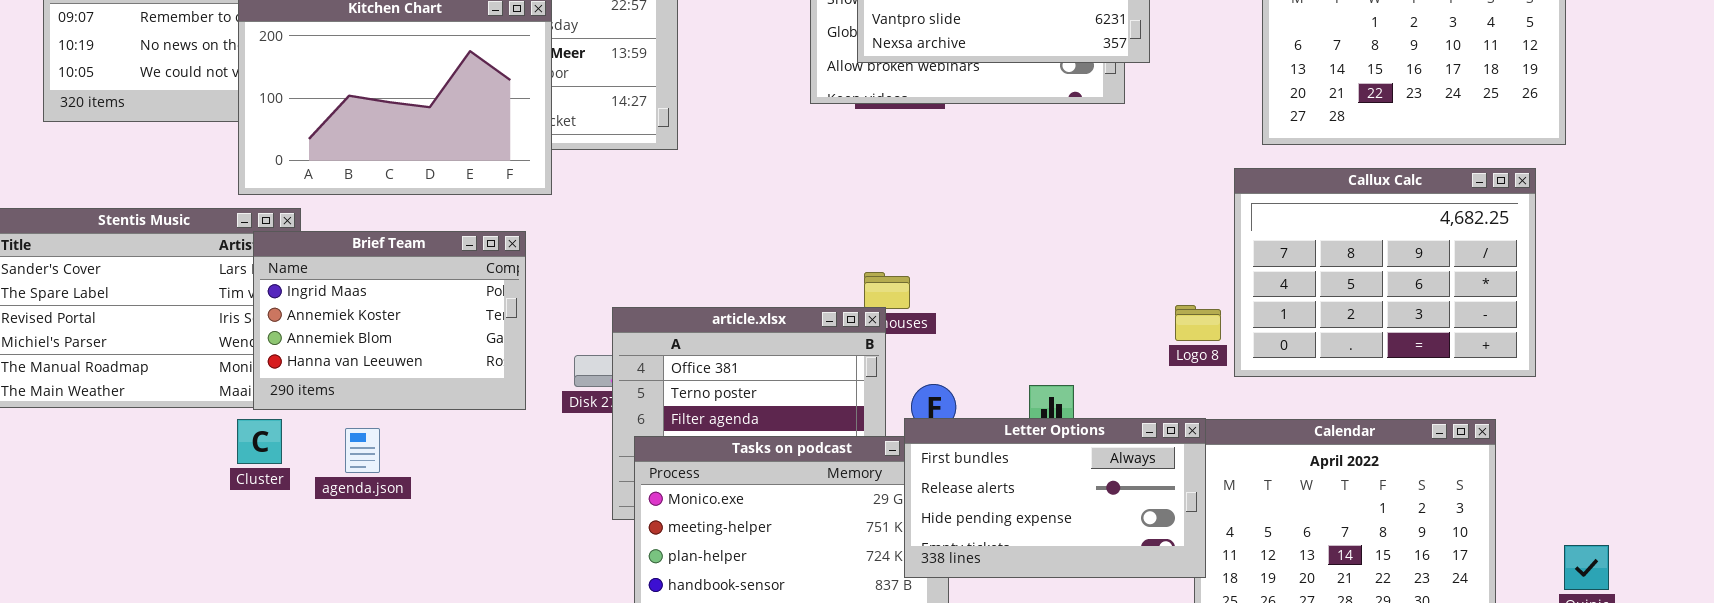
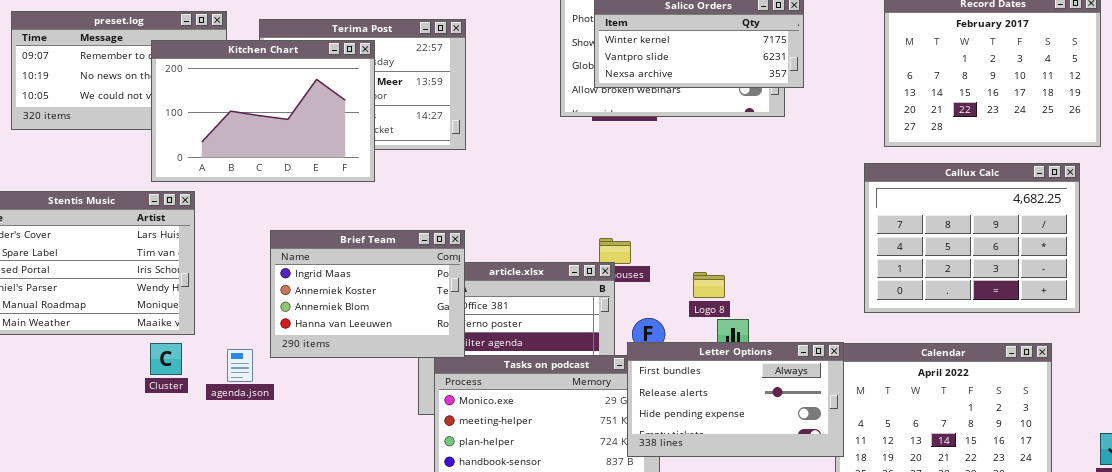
Brief Team: [253,231,526,410] -> [270,230,465,358], moved
Logo 8: [1175,305,1221,341] -> [693,272,725,298], moved

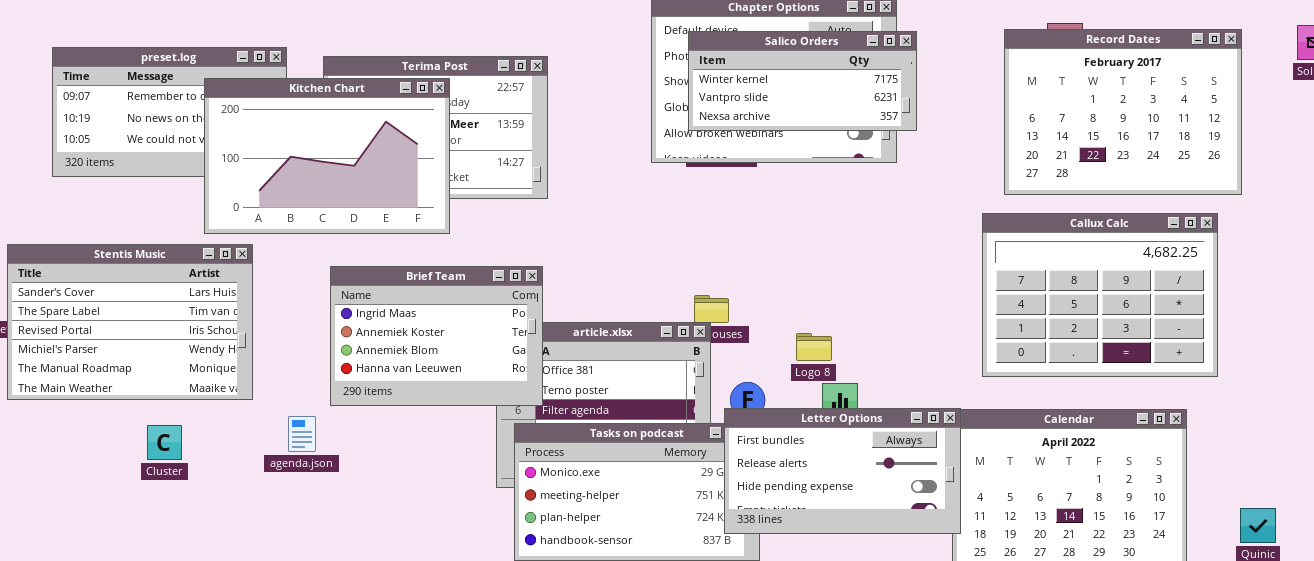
Brief Team: [270,230,465,358] -> [330,266,543,406], moved
Cluster: [150,343,182,375] -> [147,425,182,460], moved

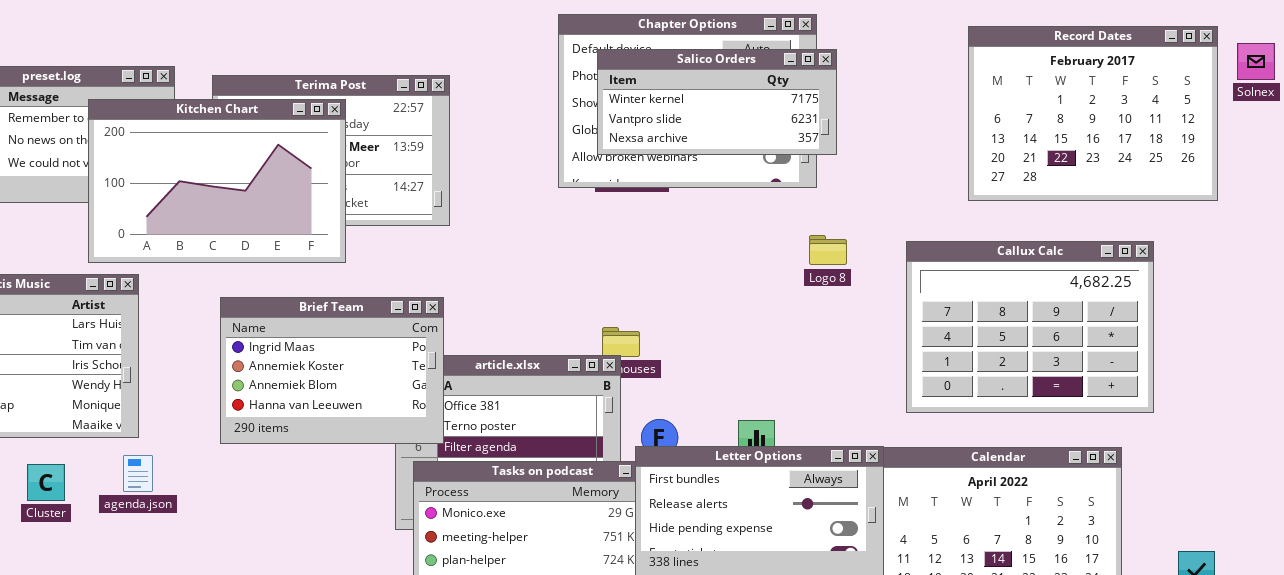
Record Dates: [1004,29,1242,195] -> [968,26,1218,201], moved
Logo 8: [796,333,832,361] -> [809,235,847,265], moved
agenda.json: [288,416,316,452] -> [123,455,153,492], moved

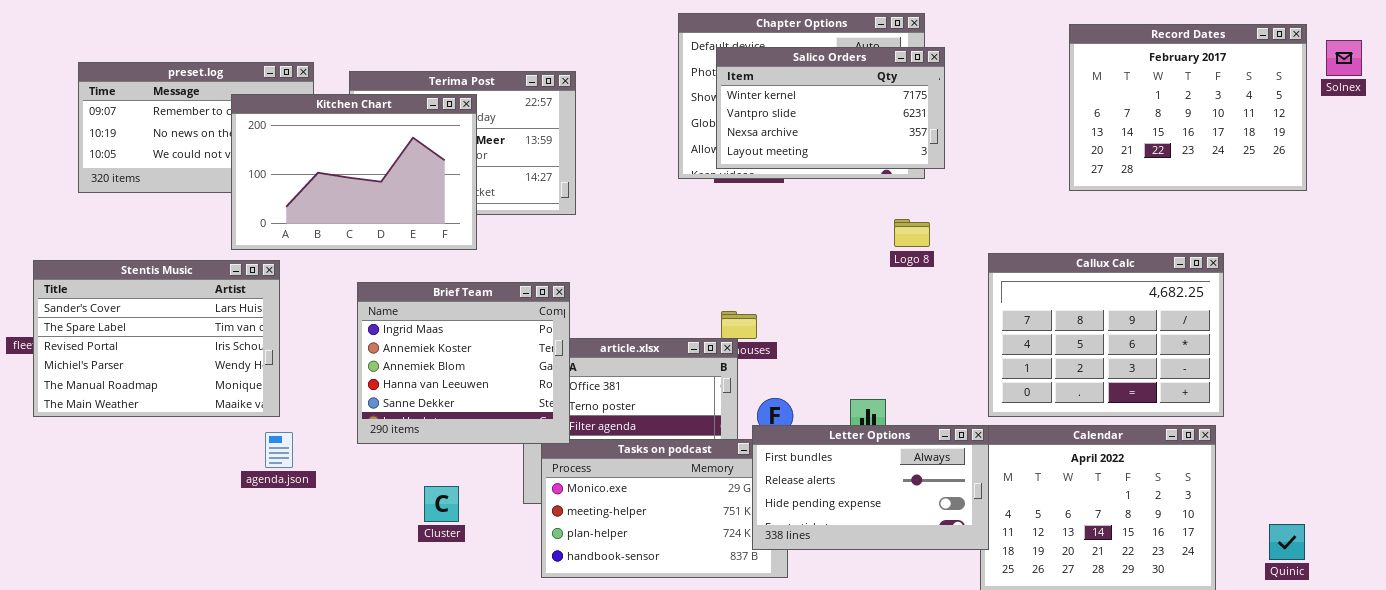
Salico Orders: [597,49,837,155] -> [716,47,945,169], resized
Logo 8: [809,235,847,265] -> [894,219,930,247], moved
Callux Calc: [906,241,1154,413] -> [988,253,1224,417], moved
Brief Team: [220,297,444,444] -> [357,282,570,444], resized
Cluster: [27,464,65,501] -> [424,486,459,522], moved

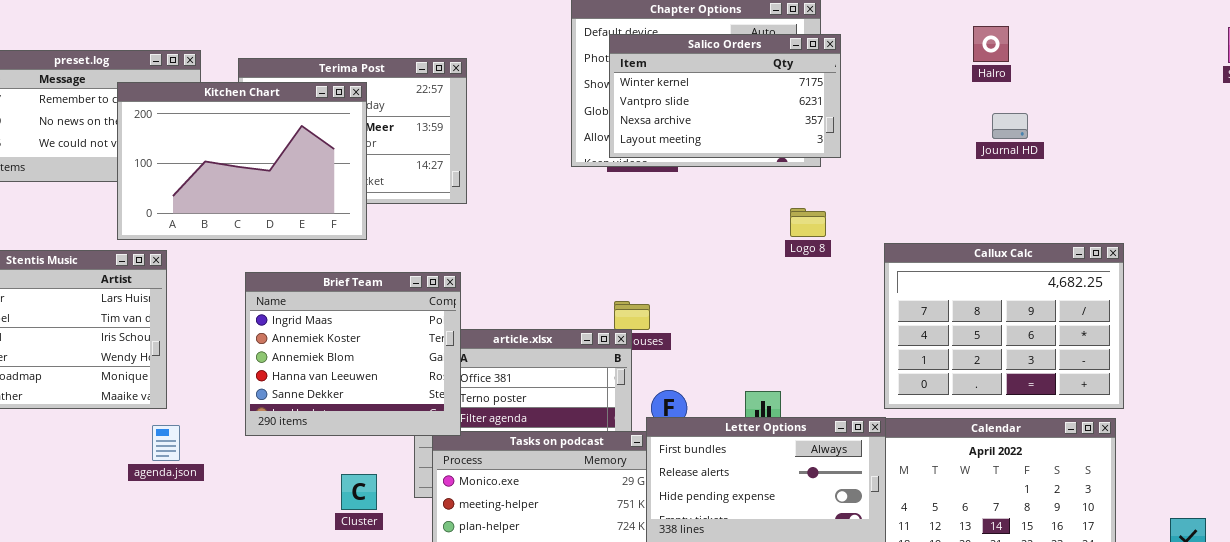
Record Dates: [1069,24,1307,191] -> none, closed
Cluster: [424,486,459,522] -> [341,474,377,510], moved

